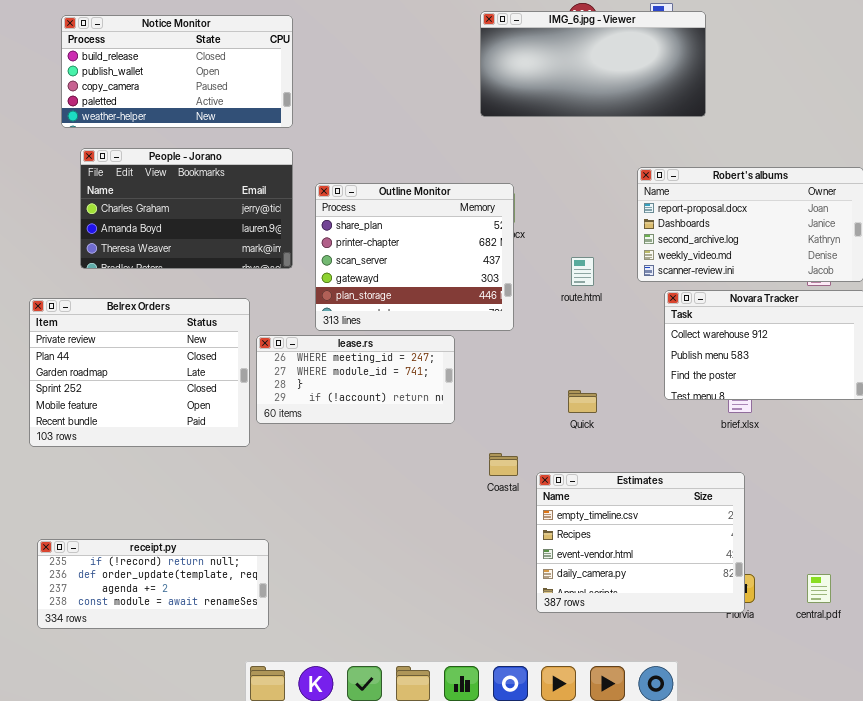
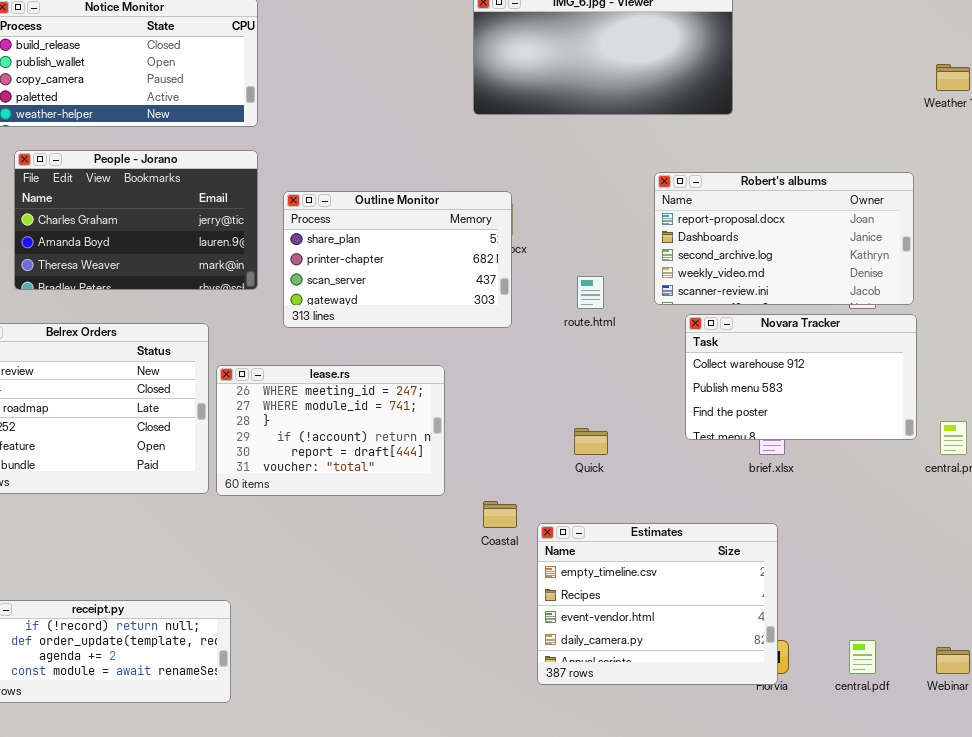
Outline Monitor: [315,183,514,331] -> [283,191,512,328], resized
lease.rs: [256,335,455,424] -> [216,365,445,496], resized

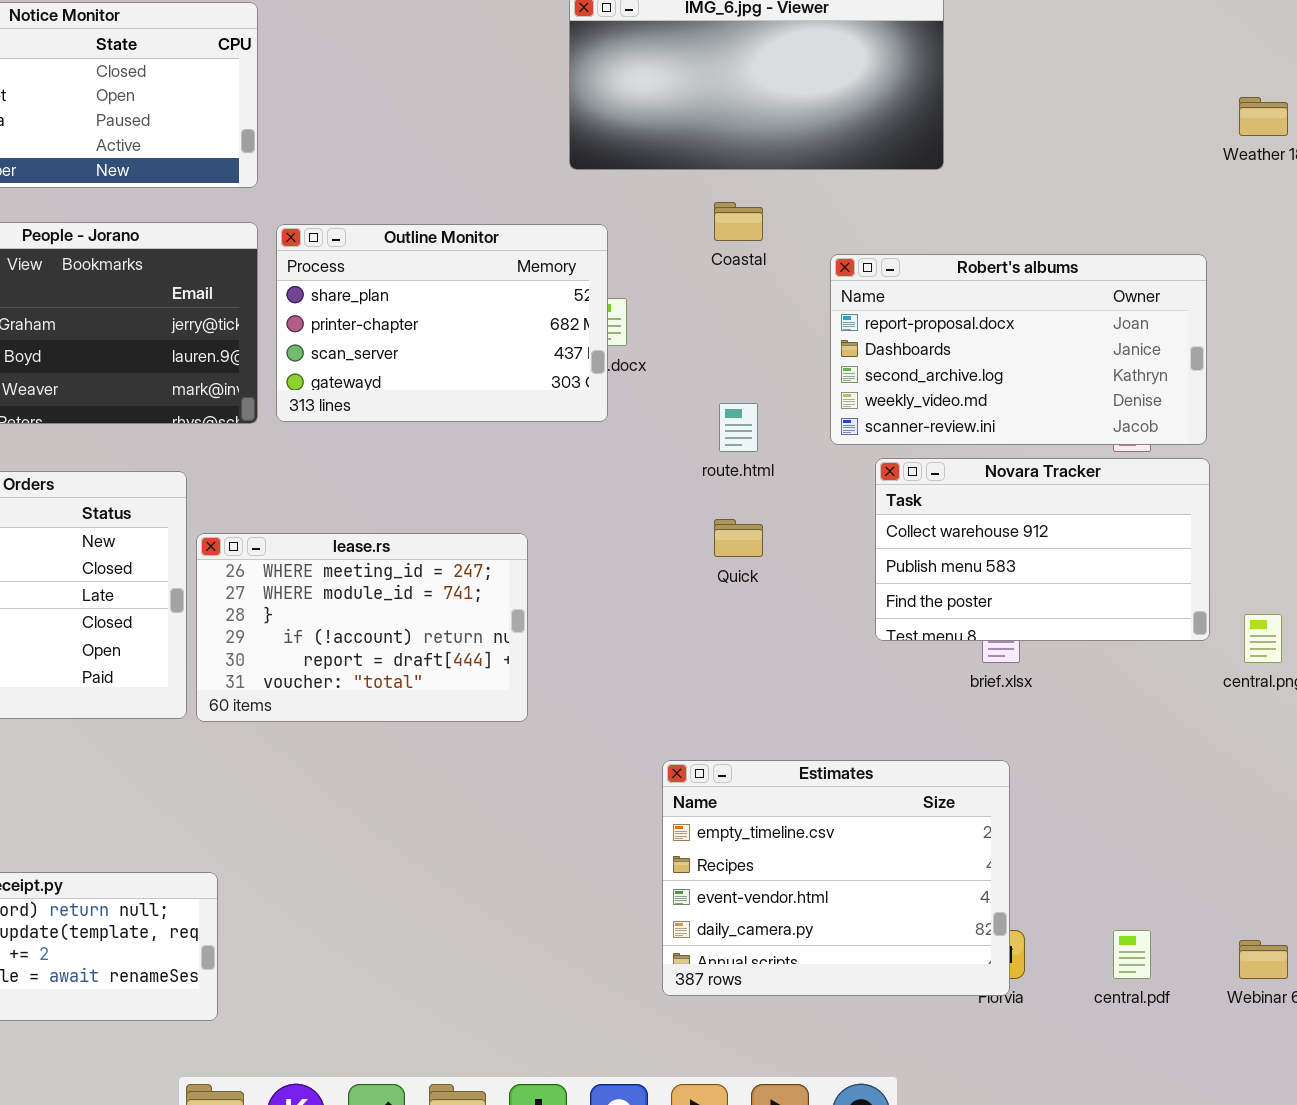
Outline Monitor: [283,191,512,328] -> [276,224,608,422], moved
Quick: [574,428,608,455] -> [714,519,763,557], moved
Coastal: [483,501,517,528] -> [714,202,763,241], moved

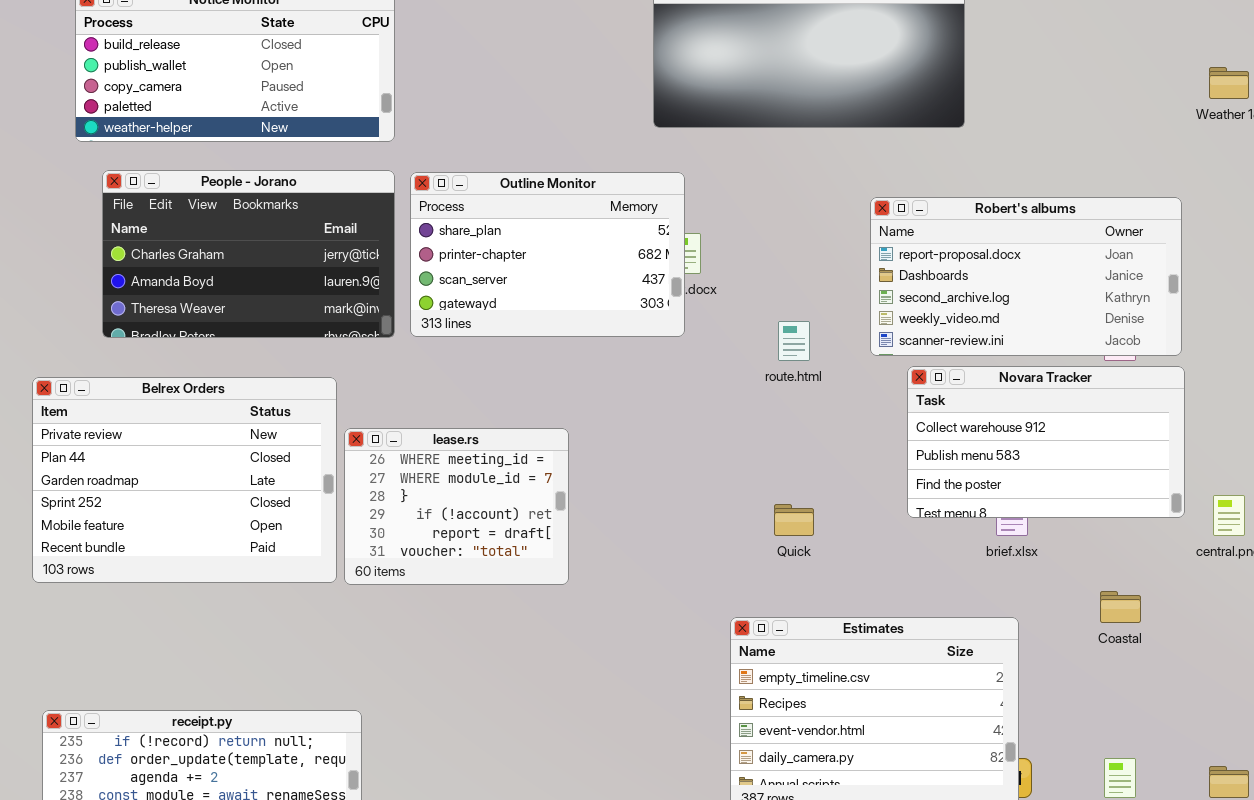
Coastal: [714,202,763,241] -> [1100,591,1141,623], moved
Quick: [714,519,763,557] -> [774,504,814,536], moved
lease.rs: [196,533,528,722] -> [344,428,569,585], resized

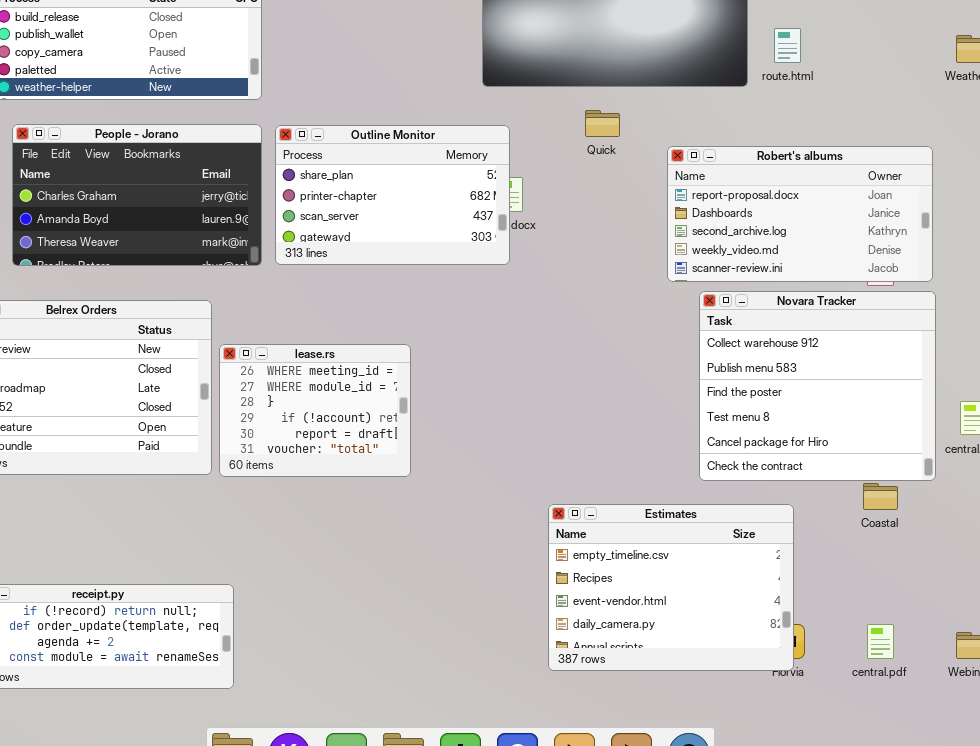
route.html: [778,321,810,361] -> [774,28,801,63], moved
Novara Tracker: [907,366,1185,518] -> [699,291,936,481], resized
Quick: [774,504,814,536] -> [585,110,620,137], moved

